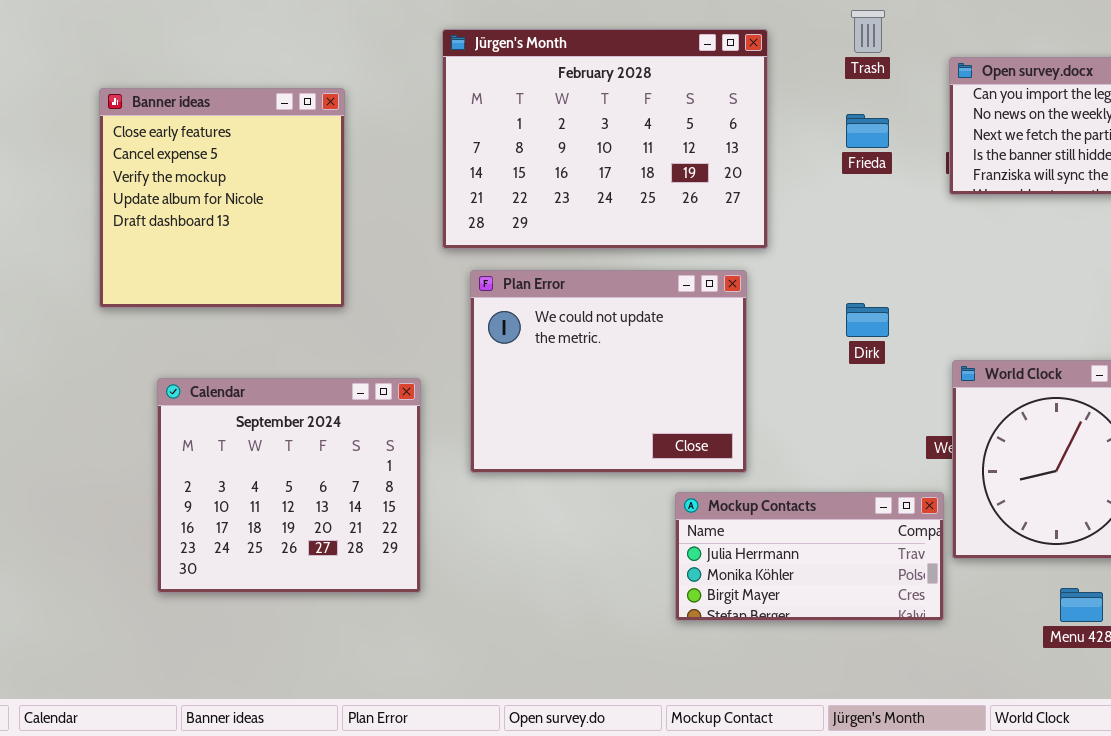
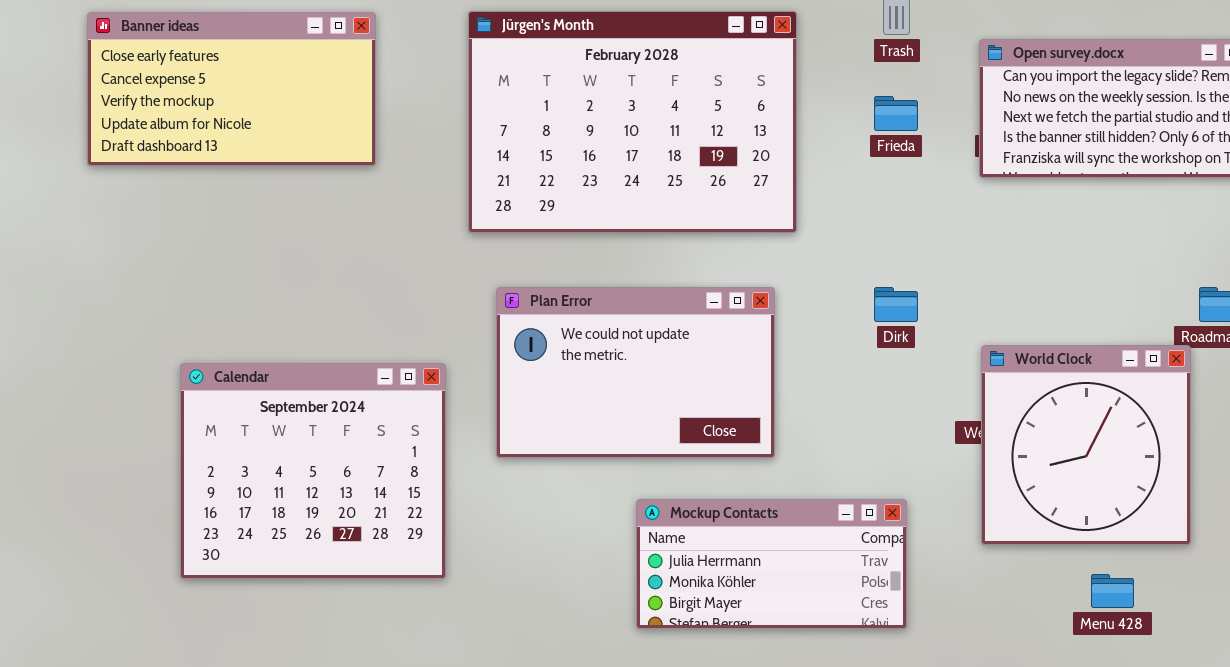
Banner ideas: [99,88,345,308] -> [87,12,376,166], moved, resized
Plan Error: [470,270,747,473] -> [496,287,775,458], resized
Mockup Contacts: [675,492,944,621] -> [636,499,907,629], moved

